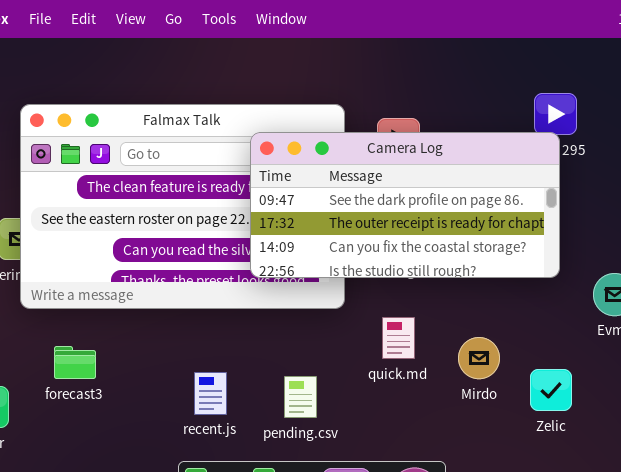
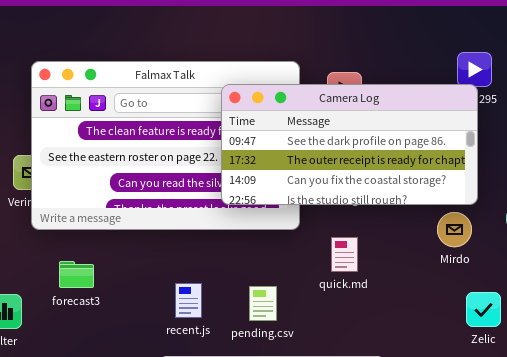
Mirdo: [458,337,500,379] -> [437,212,472,247], moved
Zelic: [530,369,572,411] -> [466,292,501,327], moved

